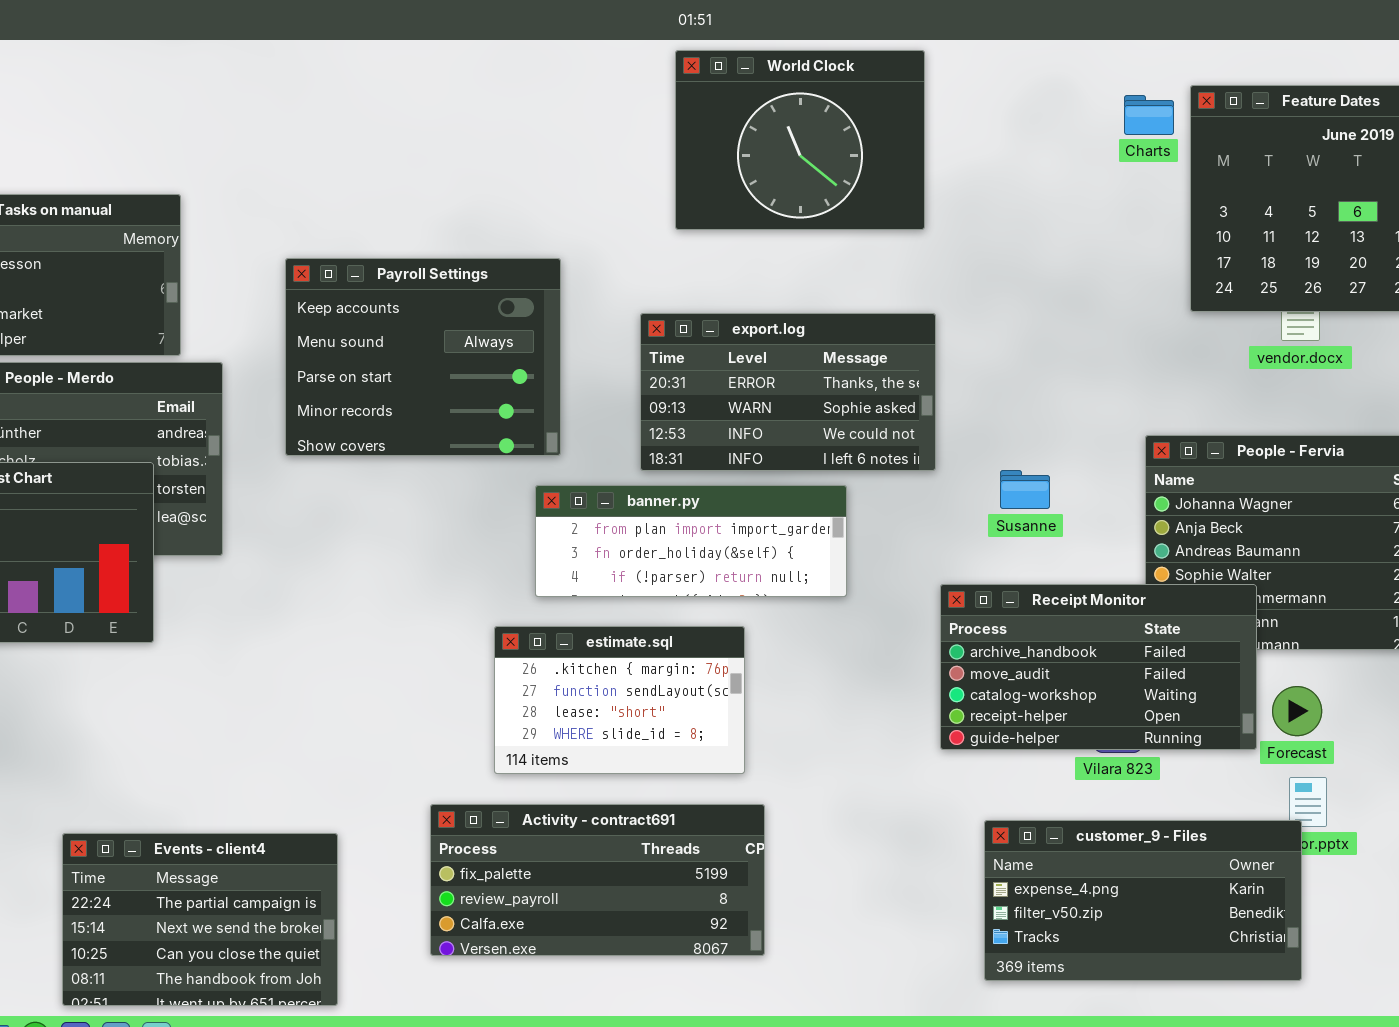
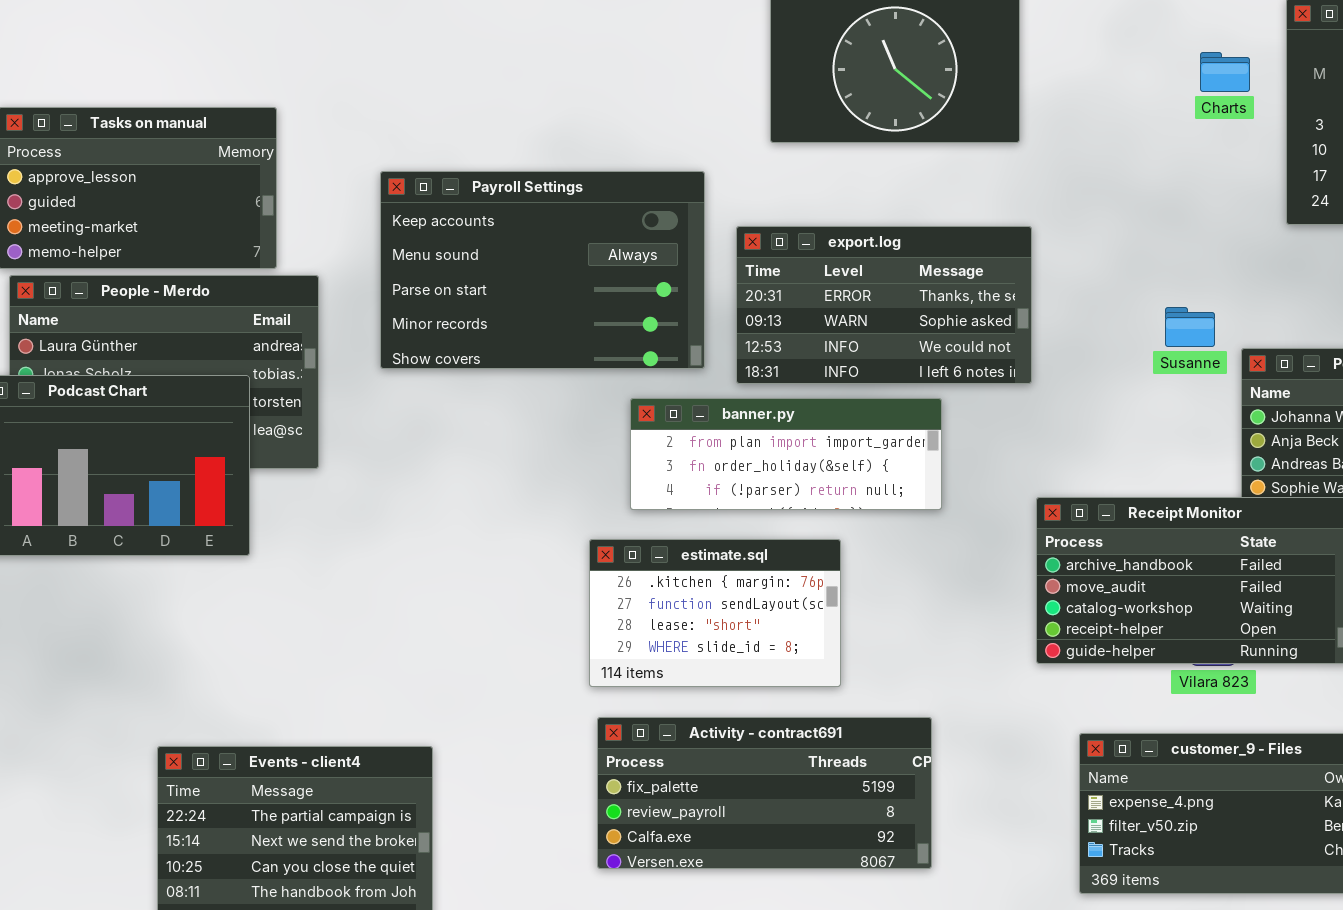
Charts: [1124,95,1174,135] -> [1200,52,1250,92], moved
Payroll Settings: [285,258,561,456] -> [380,171,705,369], resized
Susanne: [1000,470,1050,509] -> [1165,307,1215,347], moved
Activity - contract691: [430,804,765,956] -> [597,717,932,869], moved

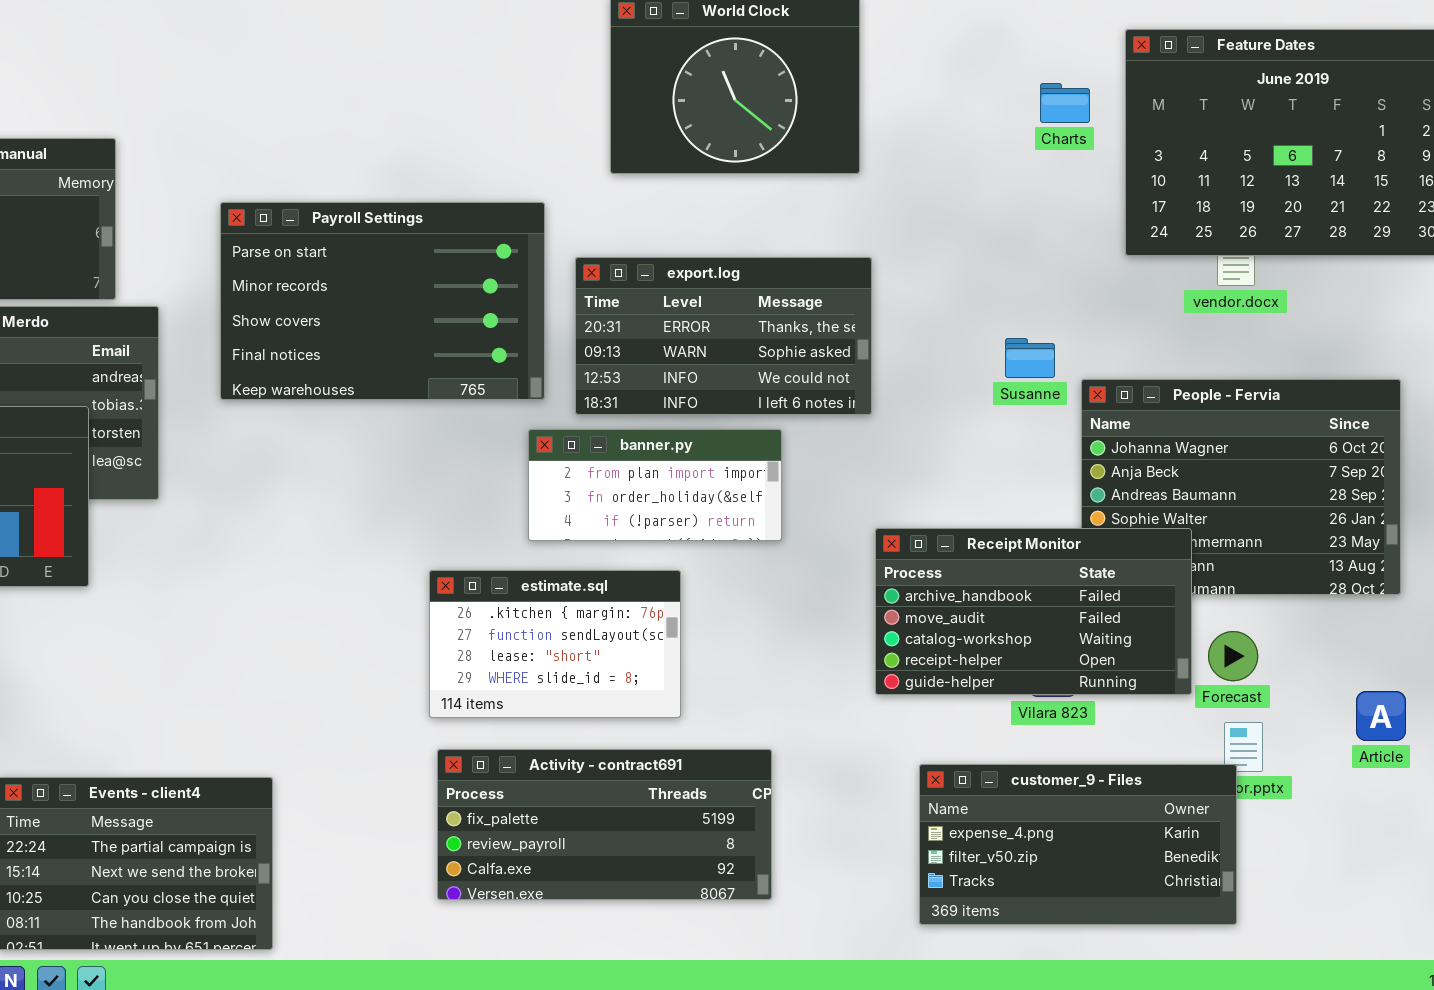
Payroll Settings: [380,171,705,369] -> [220,202,545,400], scrolled down 2 rows
banner.py: [630,398,942,510] -> [528,429,782,541], resized

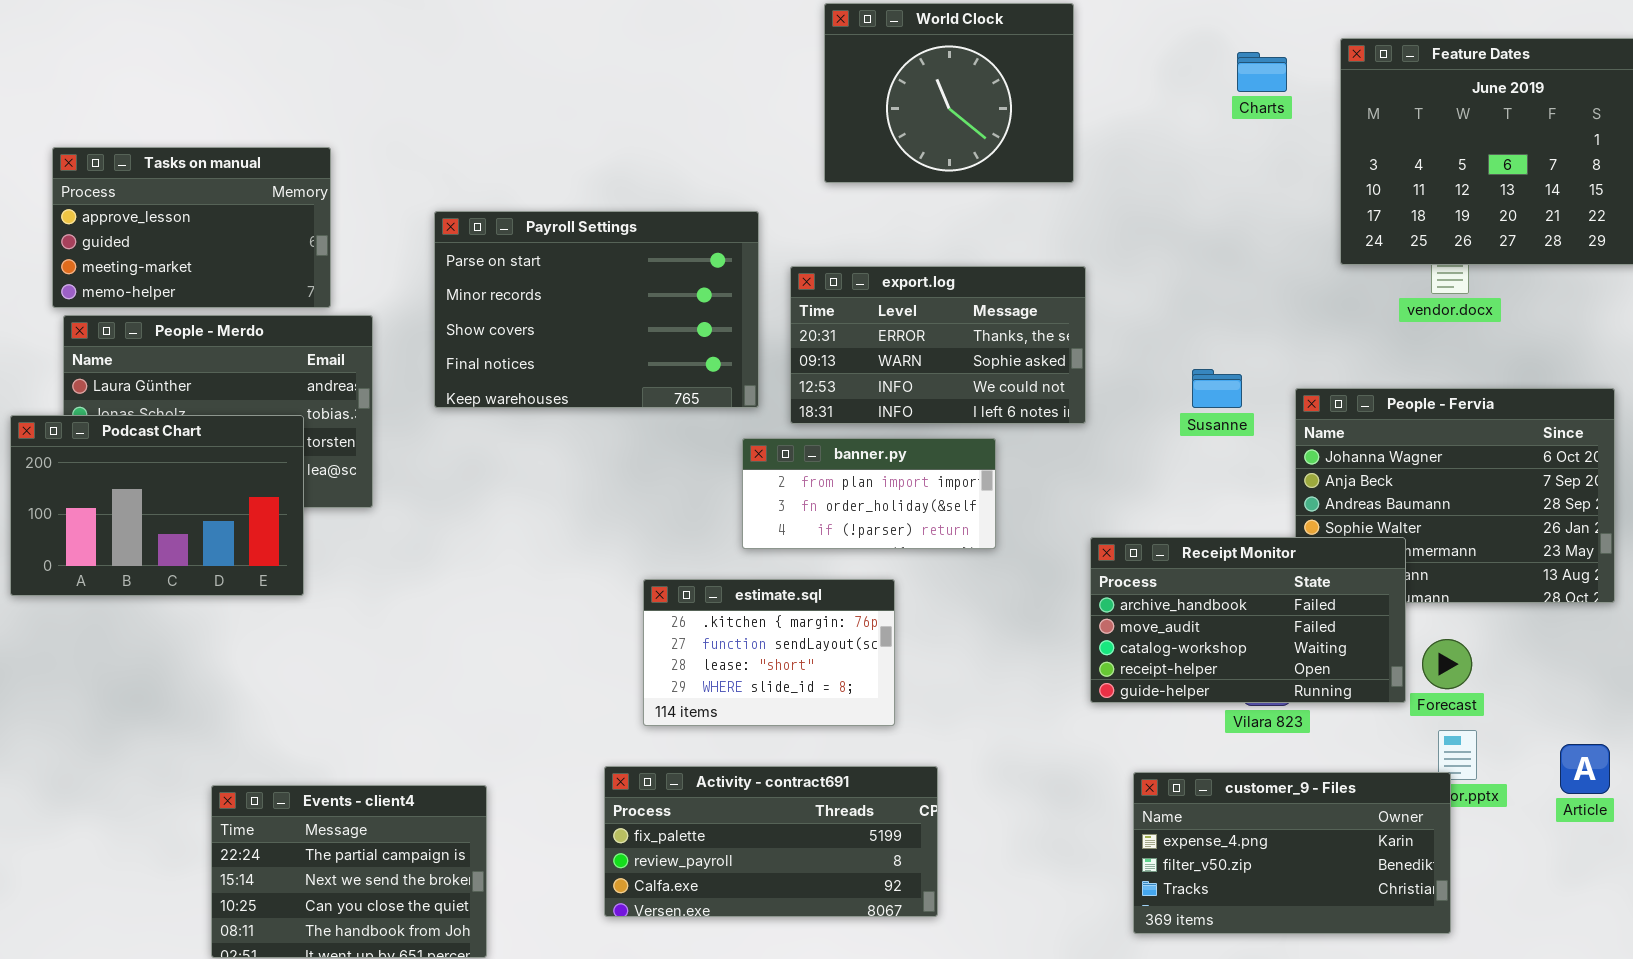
Charts: [1040,83,1090,123] -> [1237,52,1287,92], moved
Susanne: [1005,338,1055,378] -> [1192,369,1242,408], moved
Article: [1356,691,1406,741] -> [1560,744,1610,794], moved
Activity - contract691: [437,749,772,900] -> [604,766,938,917], moved

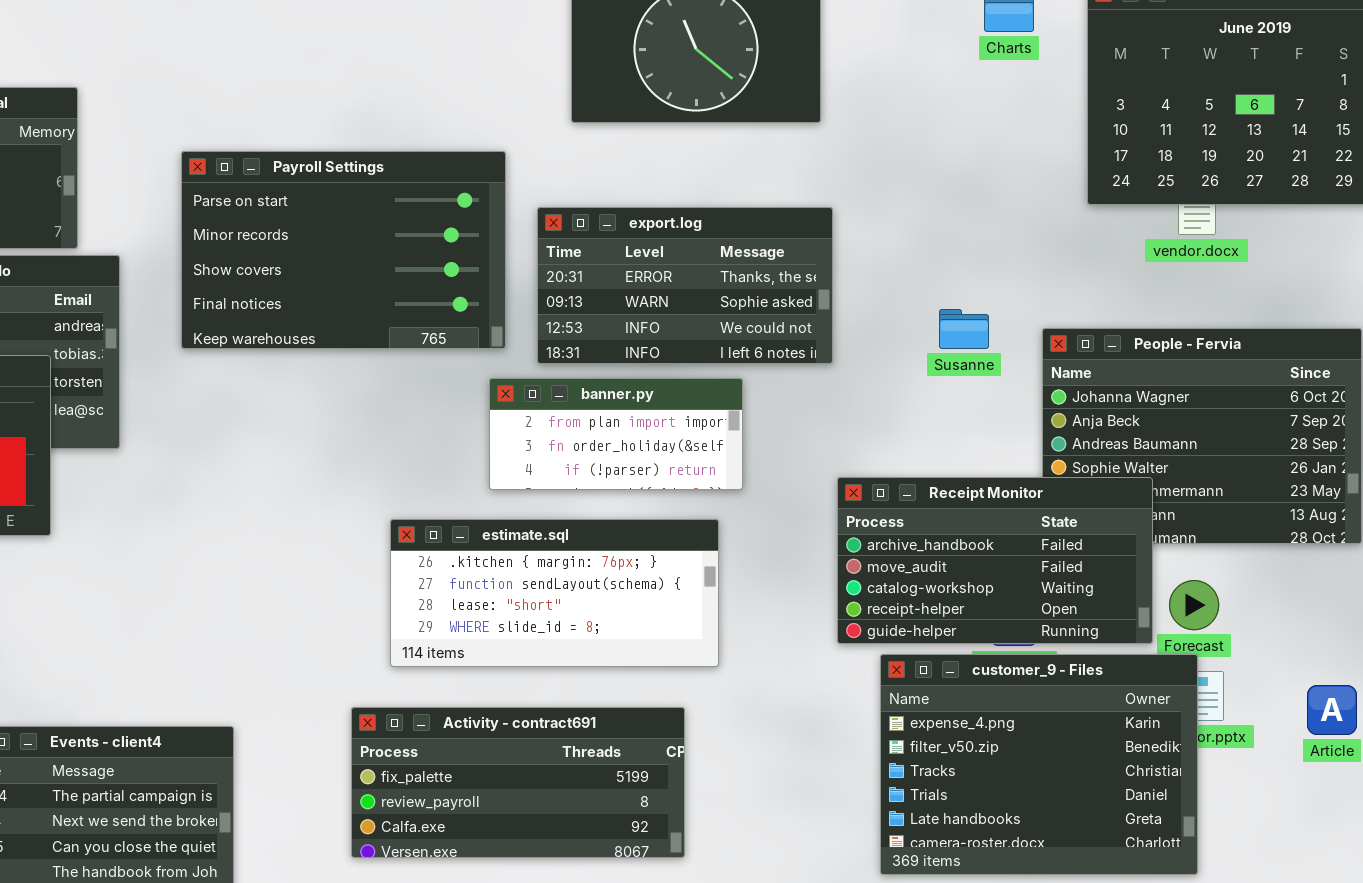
estimate.sql: [643,579,895,726] -> [390,519,719,667], resized
customer_9 - Files: [1133,772,1451,934] -> [880,654,1198,875], resized

